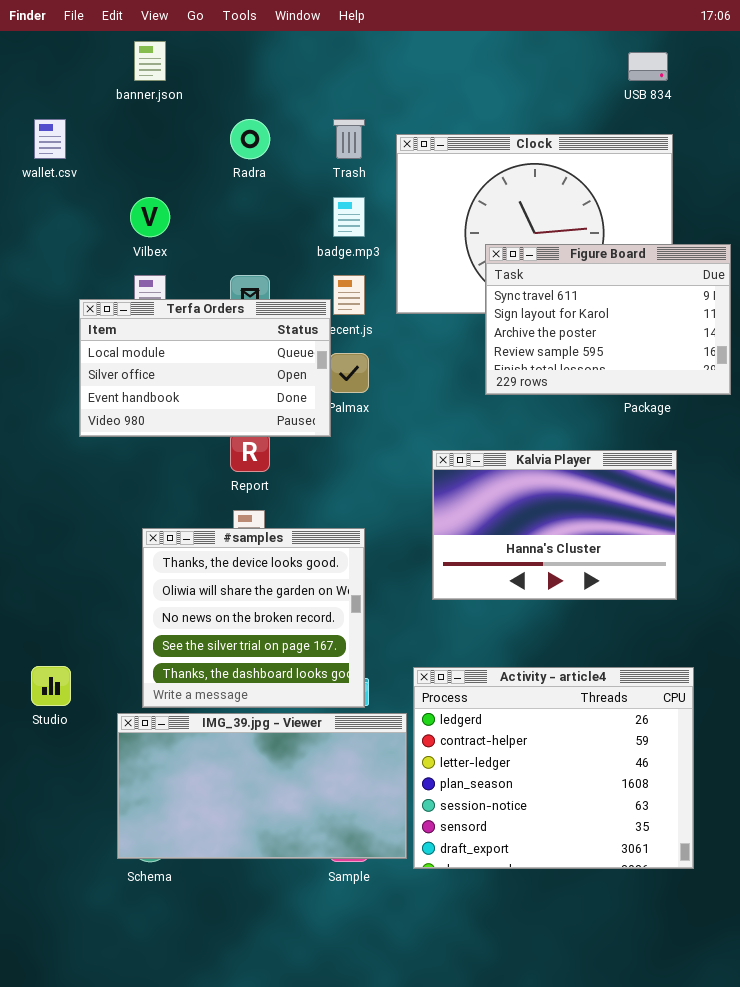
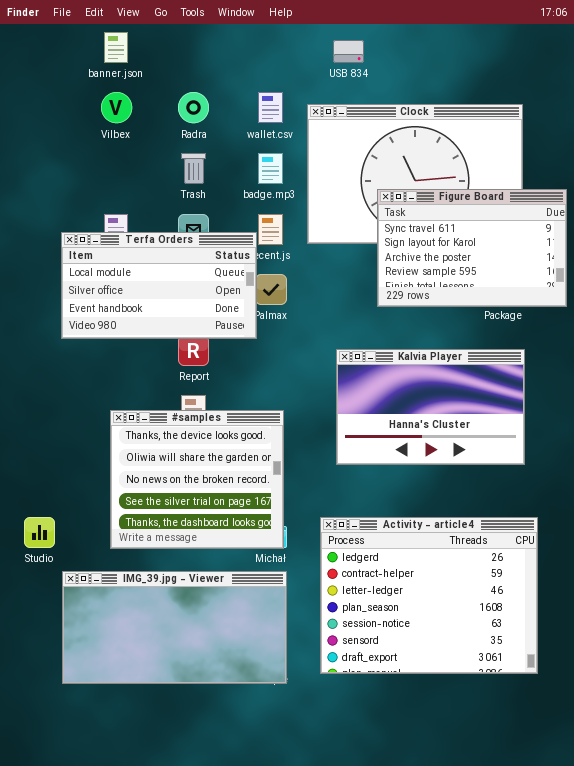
USB 834: [628,52,668,81] -> [333,40,364,63], moved
wallet.csv: [34,119,66,159] -> [258,92,283,123], moved
Trash: [333,119,365,159] -> [181,153,206,184], moved
Vilbex: [130,197,170,237] -> [101,92,132,123], moved
IMG_39.jpg - Viewer: [117,713,407,859] -> [62,571,287,684], moved

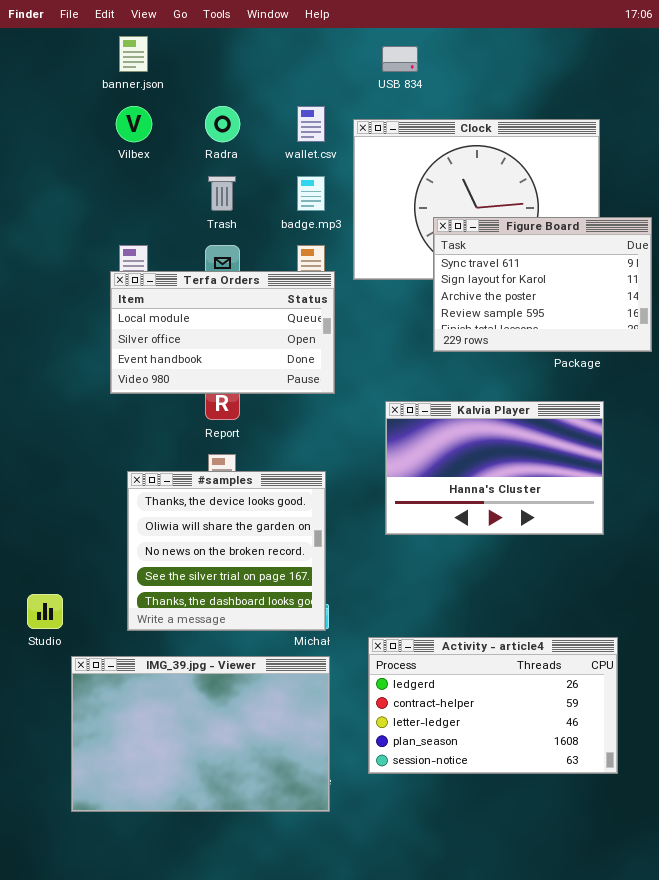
Terfa Orders: [61,232,257,339] -> [110,271,335,394], moved
Activity - article4: [320,517,538,674] -> [368,637,618,774], resized
IMG_39.jpg - Viewer: [62,571,287,684] -> [71,656,330,812], resized

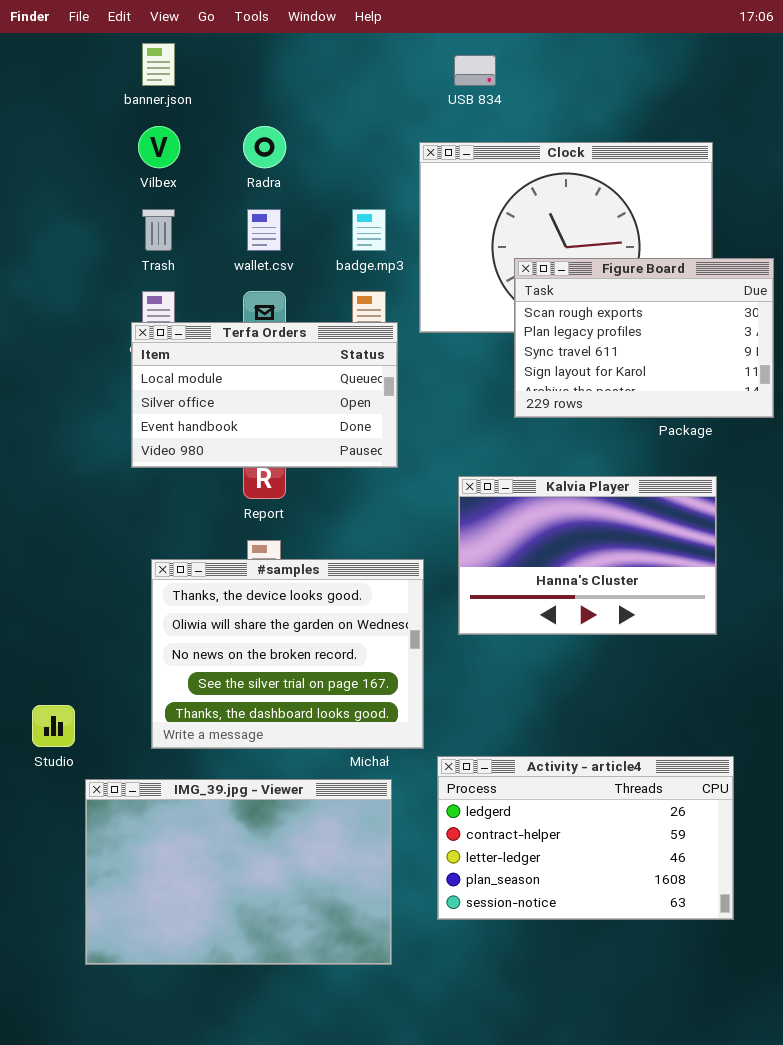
wallet.csv: [297,106,325,142] -> [247,209,281,251], moved
Trash: [208,176,236,211] -> [142,209,175,251], moved
Figure Board: [433,217,652,352] -> [514,258,774,418], scrolled up 2 rows
#samples: [127,471,326,631] -> [151,559,424,749], resized

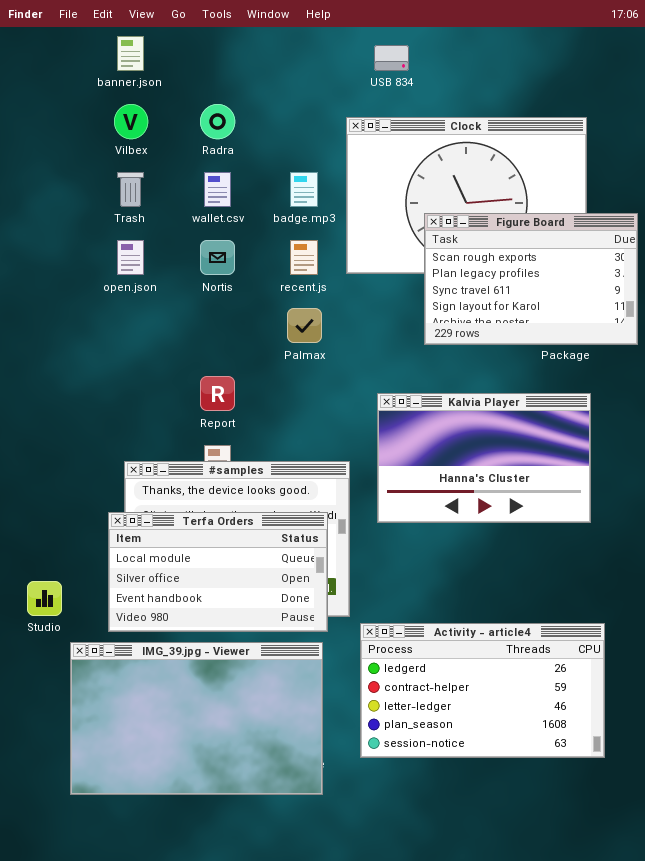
Terfa Orders: [131,322,398,468] -> [108,512,328,632], moved

